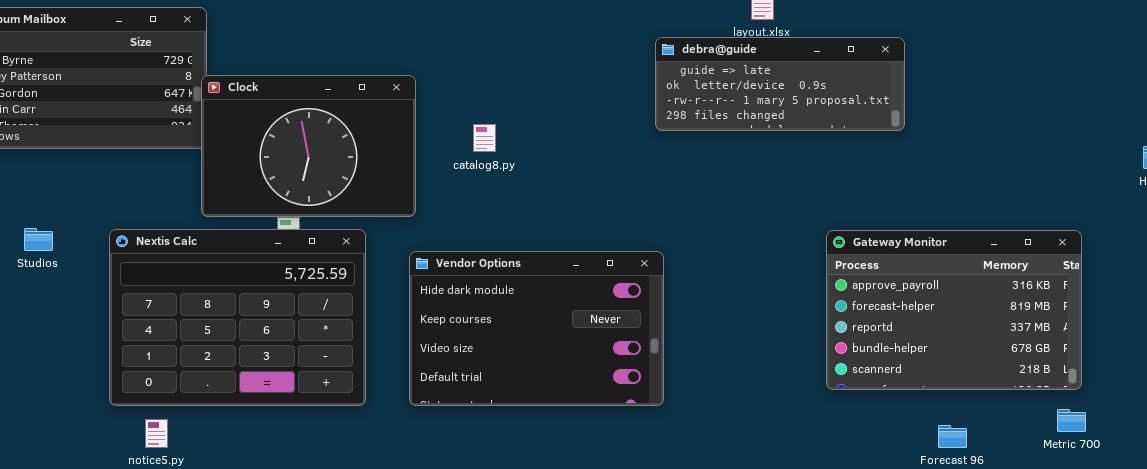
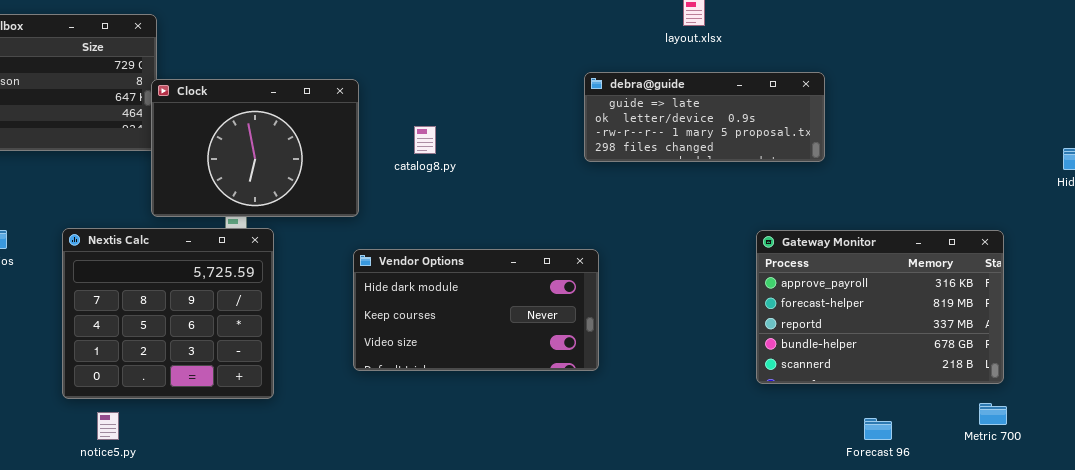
debra@guide: [655,37,905,131] -> [584,72,825,162], moved
Nextis Calc: [109,229,366,406] -> [62,228,274,399], resized
Vendor Options: [409,251,664,406] -> [353,249,599,371], resized

